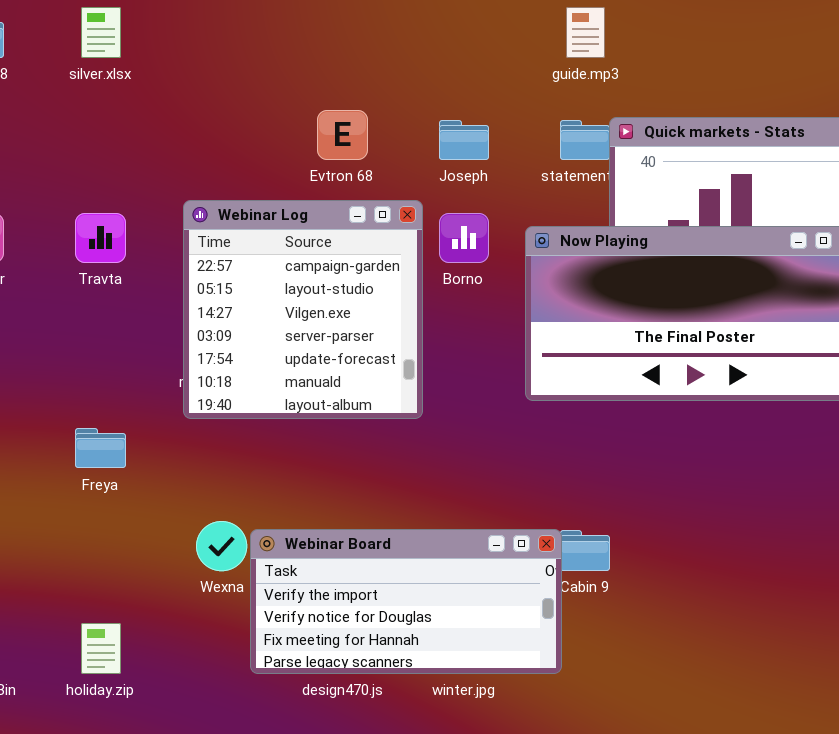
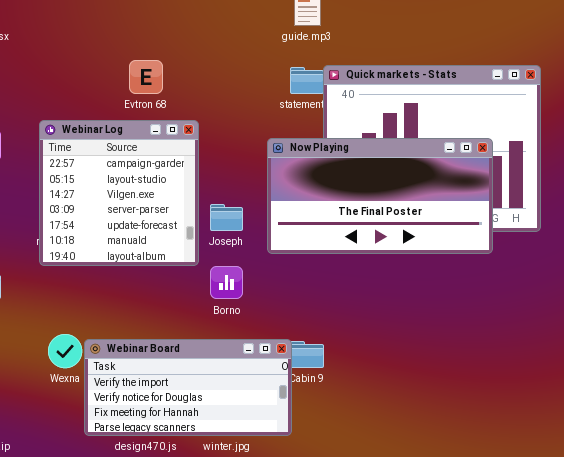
Joseph: [439,120,489,160] -> [210,204,243,231], moved
Borno: [439,213,489,263] -> [210,266,243,299], moved

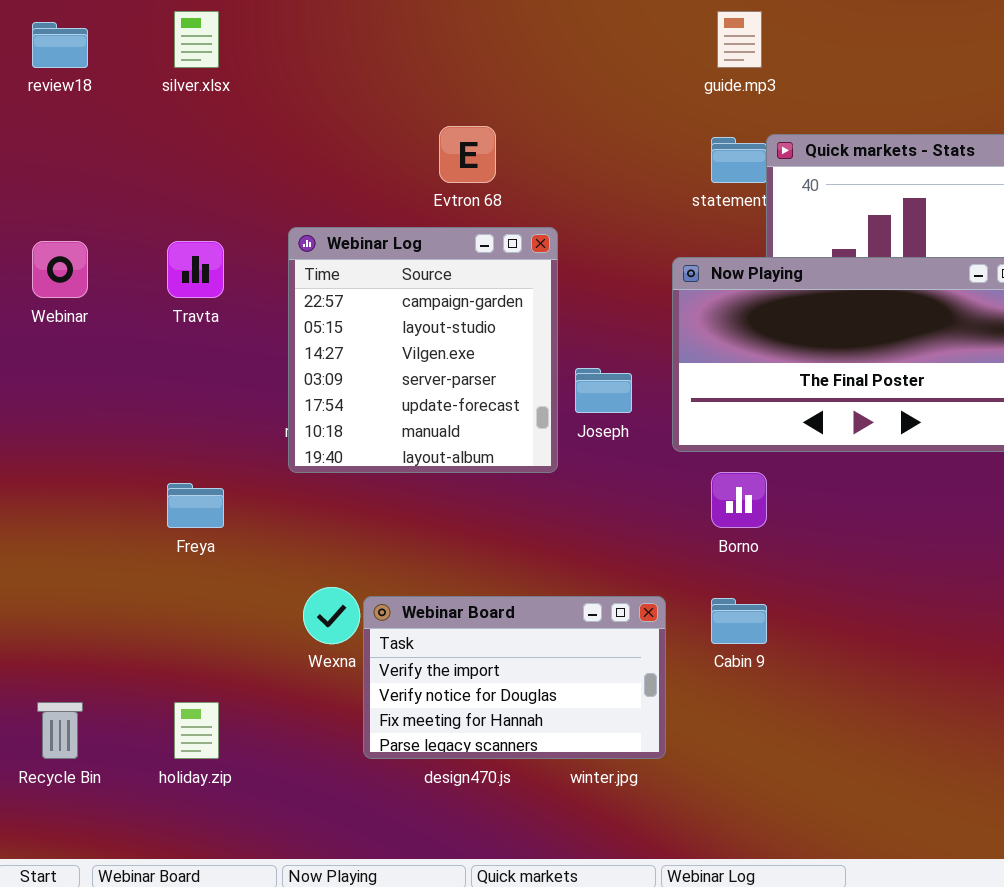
Borno: [210,266,243,299] -> [711,472,767,528], moved
Webinar Board: [84,339,292,436] -> [363,596,666,759], resized

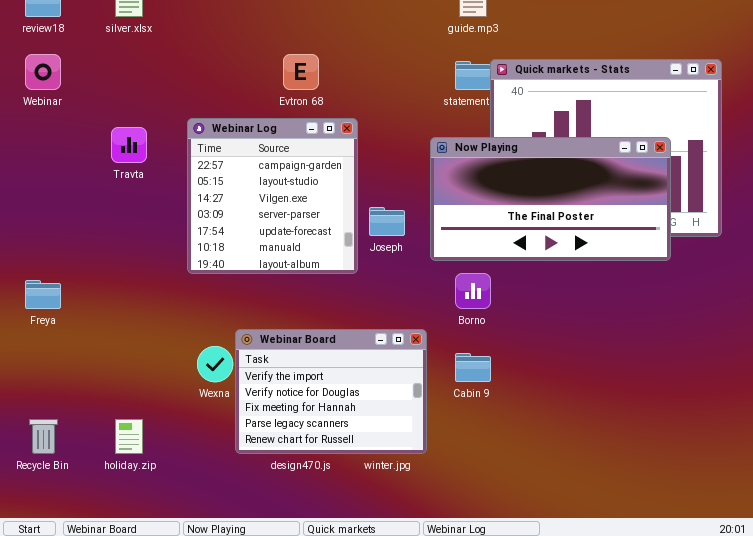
Webinar: [32,241,88,298] -> [25,54,61,90], moved
Freya: [167,483,224,528] -> [25,280,61,309], moved
Webinar Board: [363,596,666,759] -> [235,329,427,454], resized

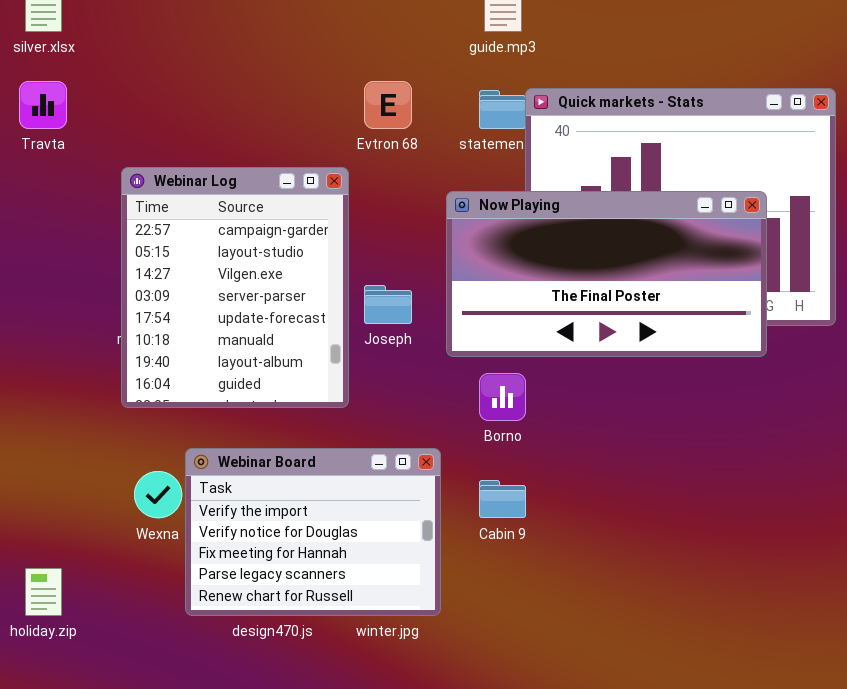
Evtron 68: [283,54,319,90] -> [364,81,412,129], moved
Webinar Log: [187,118,358,274] -> [121,167,349,408], resized
Travta: [111,127,147,163] -> [19,81,67,129], moved

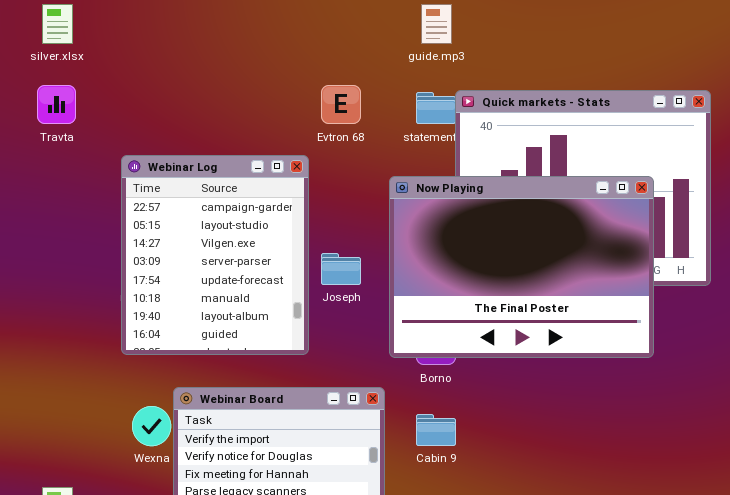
Now Playing: [446,191,767,357] -> [389,176,654,358], resized

